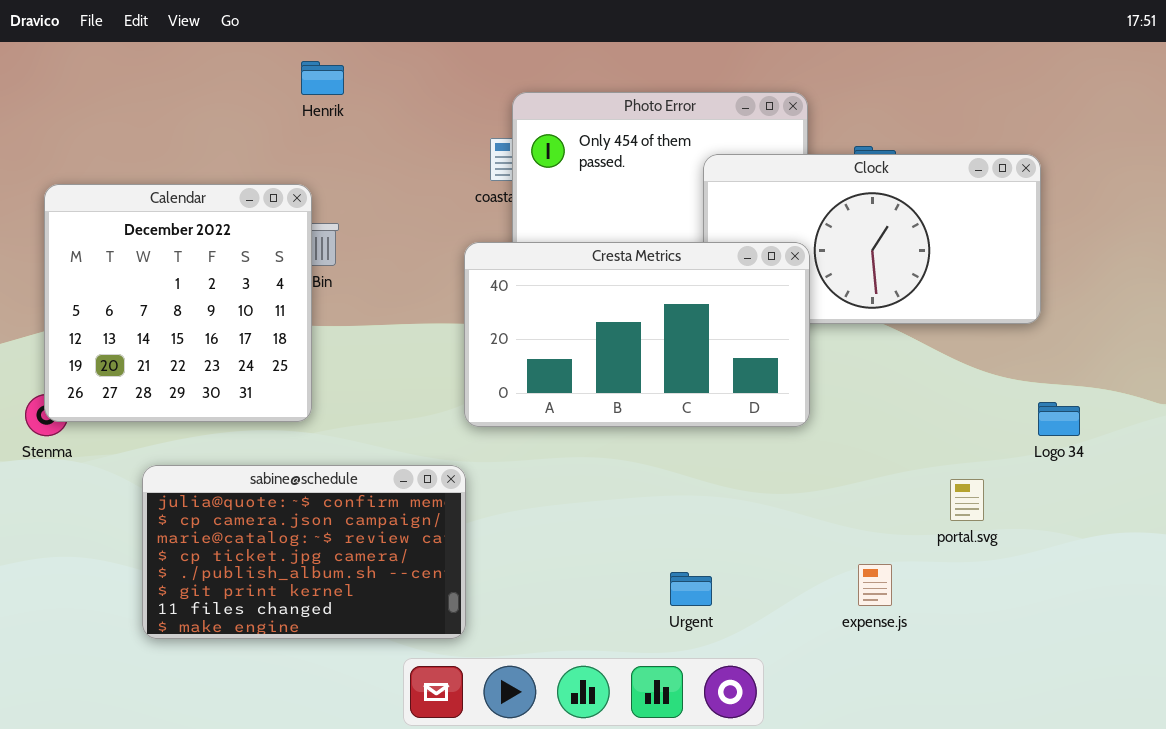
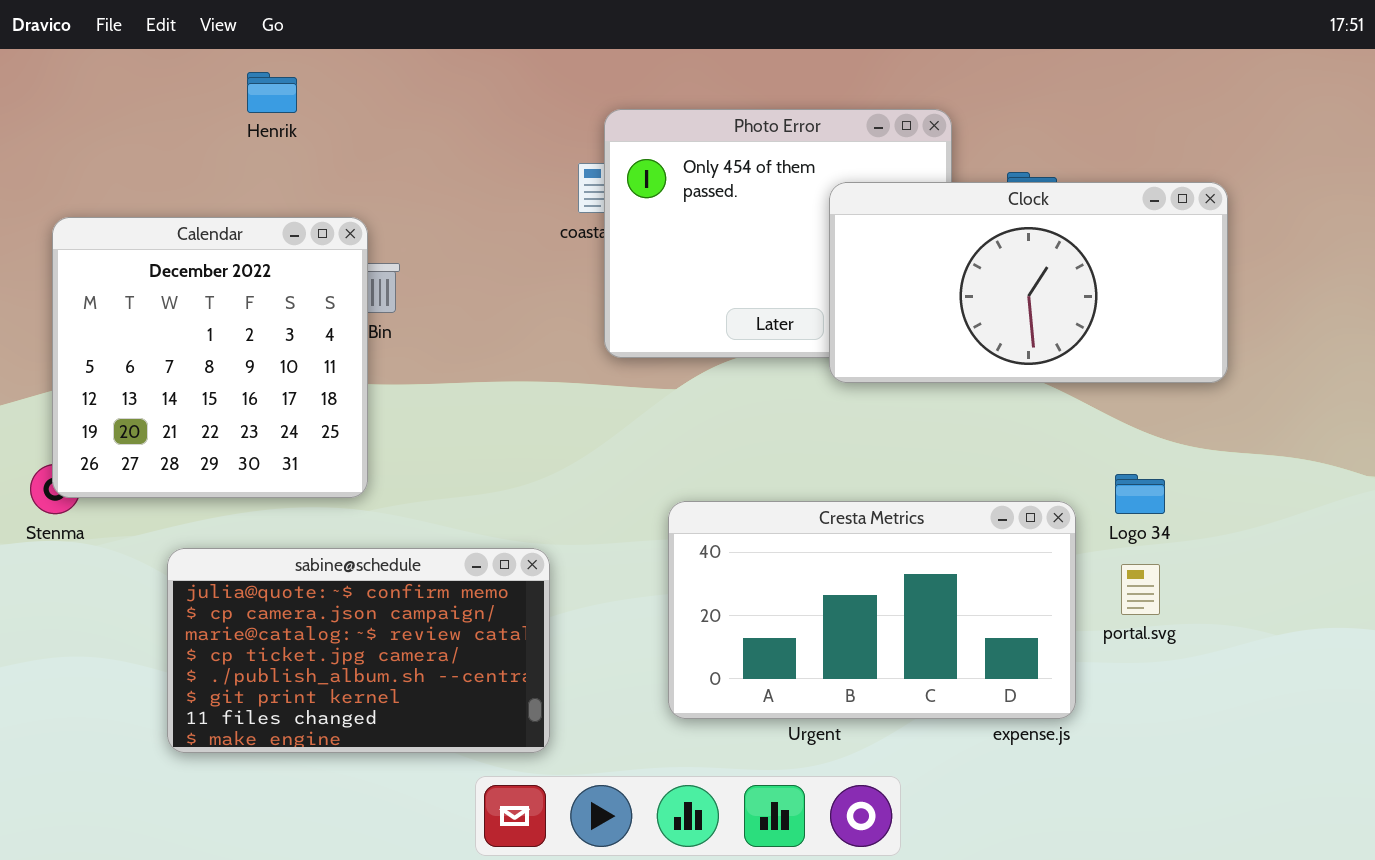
Henrik: [301,61,344,95] -> [247,72,297,113], moved
Cresta Metrics: [464,242,810,427] -> [668,501,1076,719], moved
Logo 34: [1038,402,1080,436] -> [1115,474,1165,514], moved

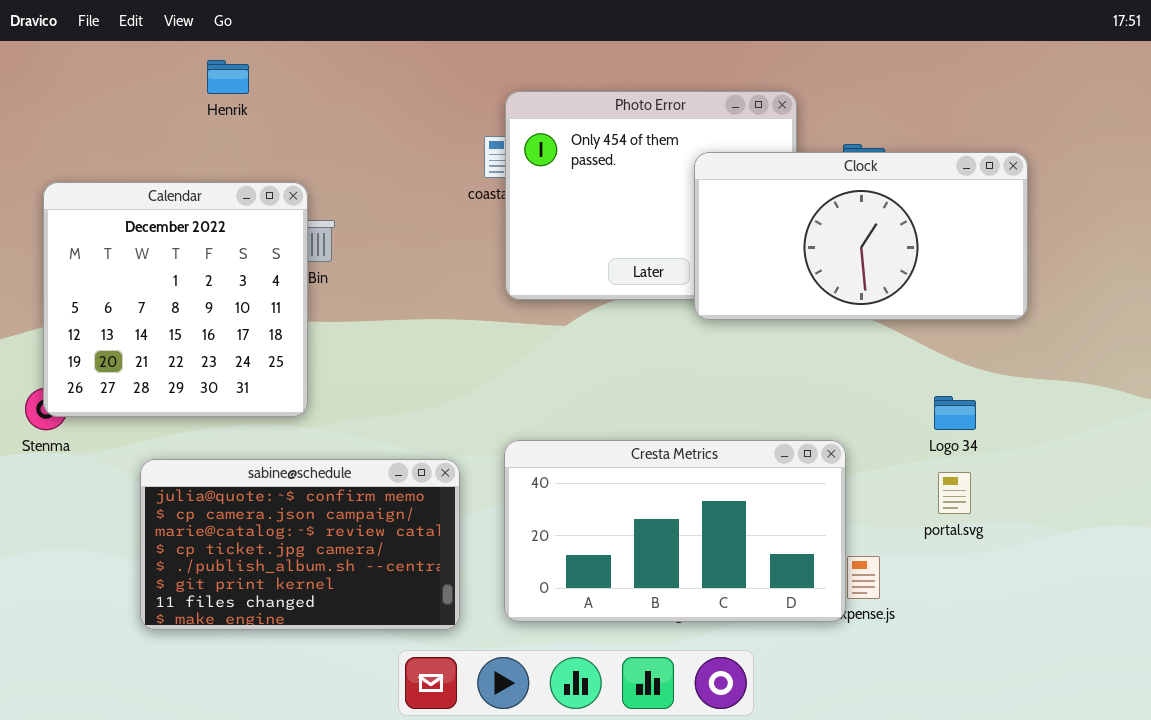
Cresta Metrics: [668,501,1076,719] -> [504,440,846,622], moved

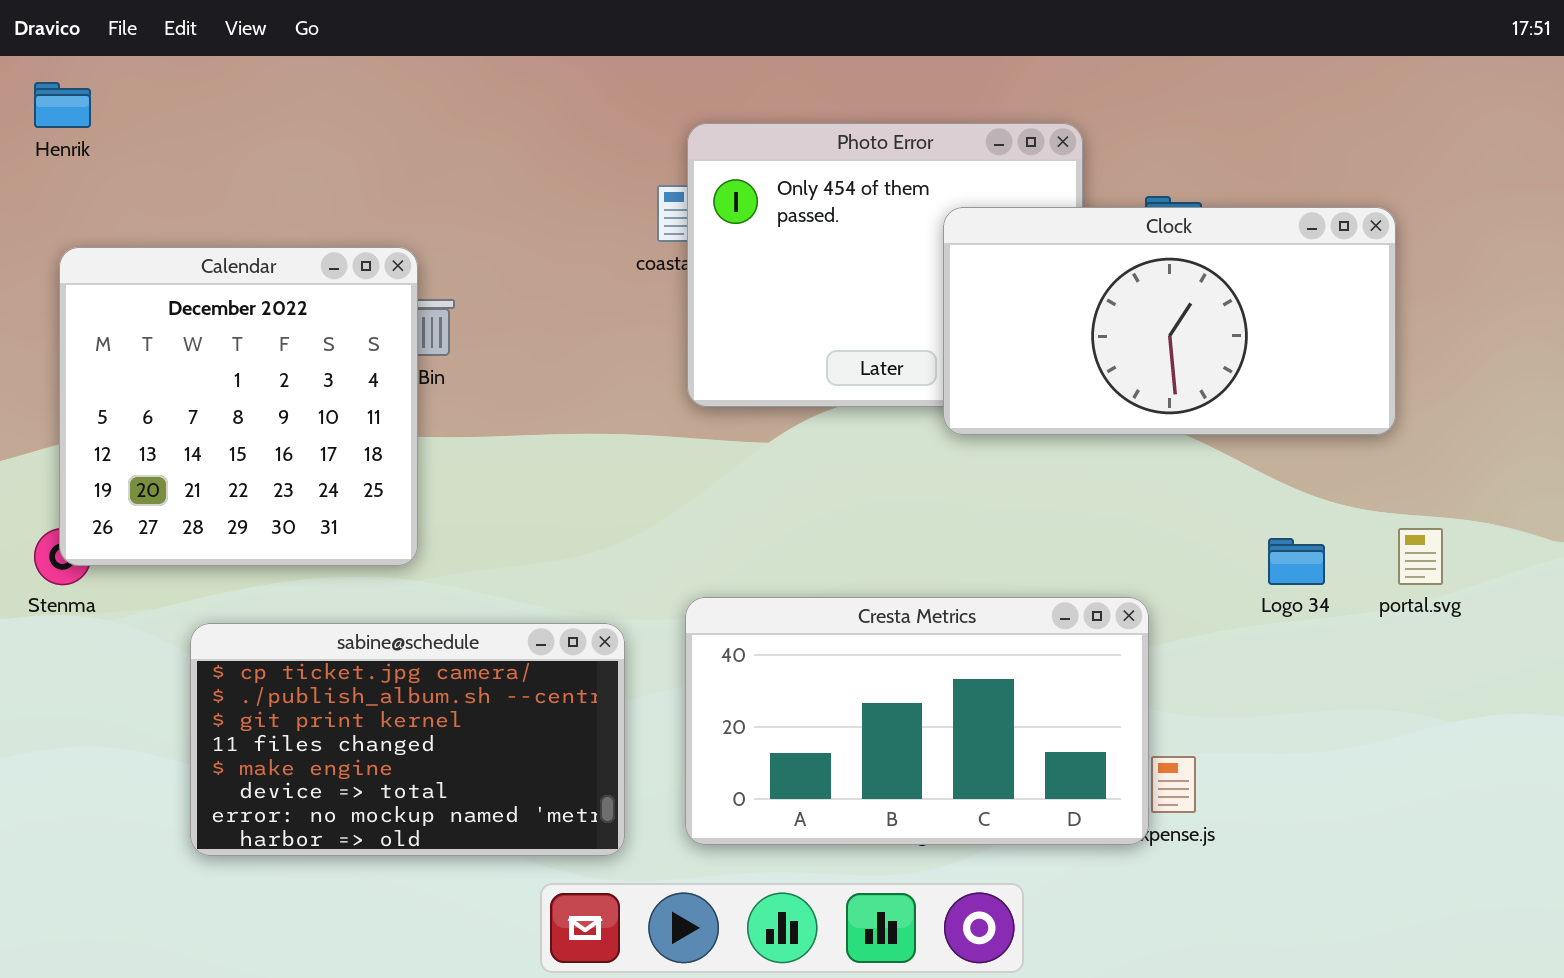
Henrik: [207,60,249,94] -> [34,82,91,128], moved
sabine@schedule: [140,459,460,630] -> [190,623,625,856], scrolled down 3 rows
portal.svg: [938,472,971,514] -> [1398,528,1443,585], moved

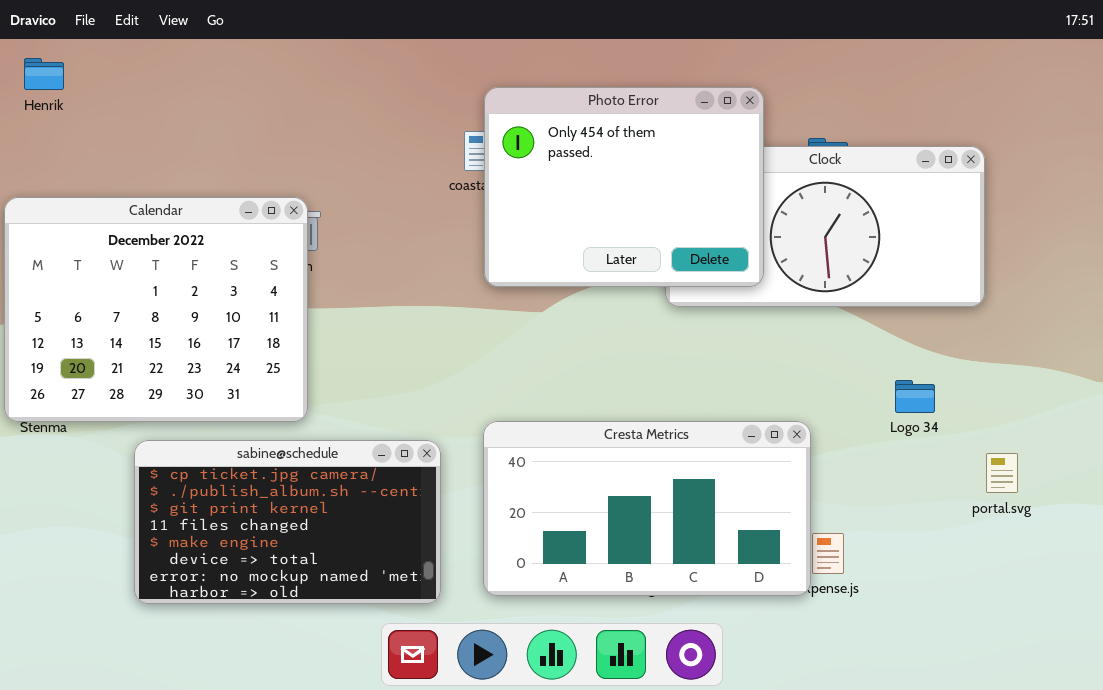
Photo Error: [687,123,1083,407] -> [484,87,764,287], raised
Calendar: [59,247,418,566] -> [4,197,308,422], moved, resized
portal.svg: [1398,528,1443,585] -> [986,453,1018,493], moved

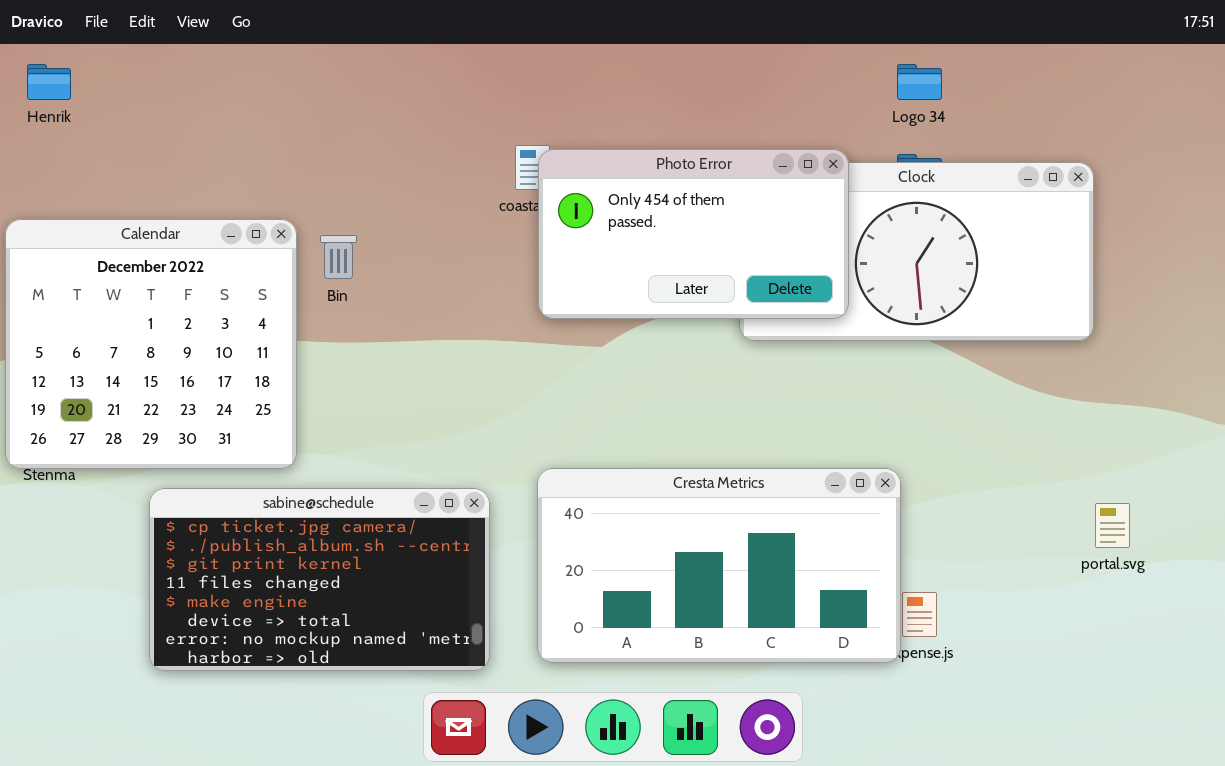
Photo Error: [484,87,764,287] -> [538,149,849,319], resized
Calendar: [4,197,308,422] -> [5,219,297,469], resized
Logo 34: [895,380,935,413] -> [897,64,942,100], moved

